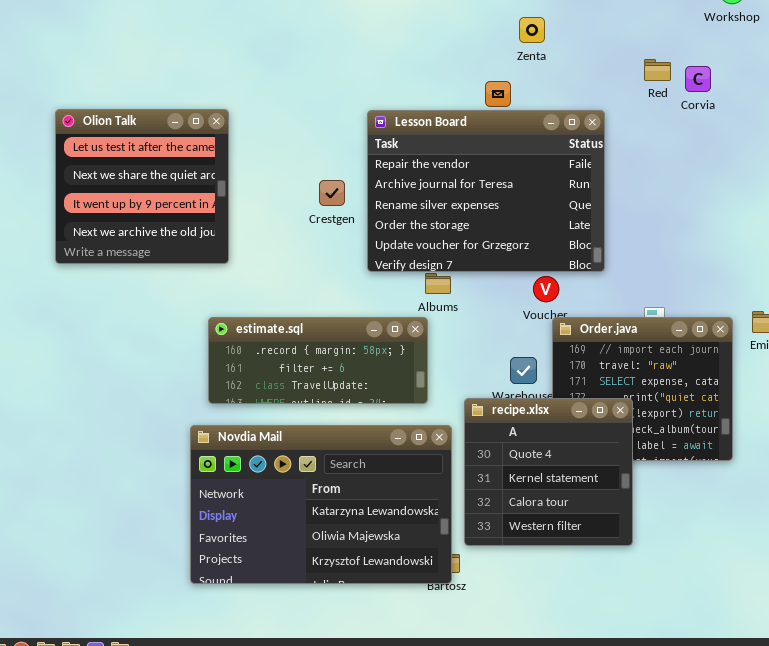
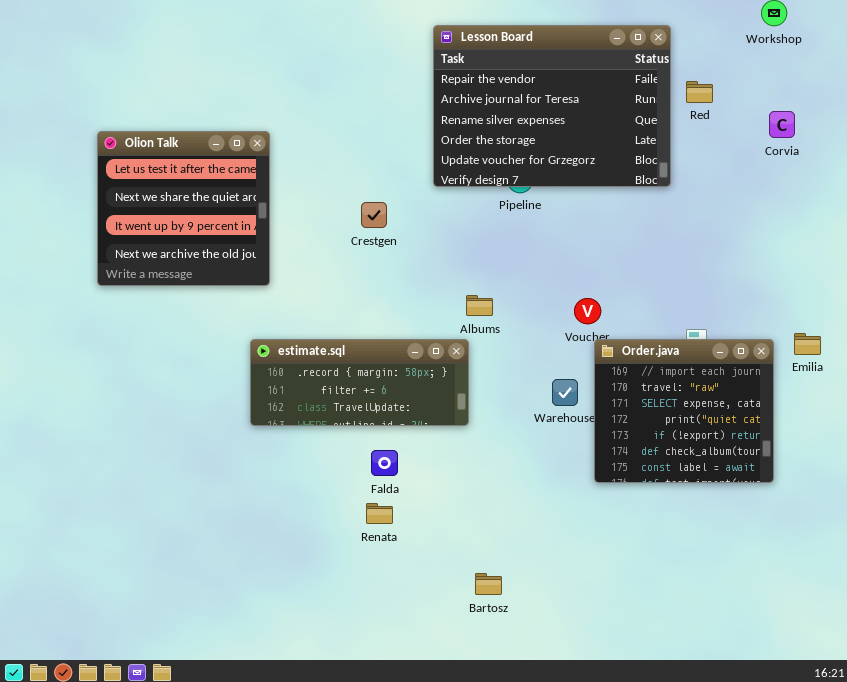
Corvia: [685,66,711,92] -> [769,111,795,138], moved
Lesson Board: [367,110,605,272] -> [433,25,671,187], moved
recipe.xlsx: [464,398,633,546] -> none, closed
Novdia Mail: [190,425,452,584] -> none, closed

